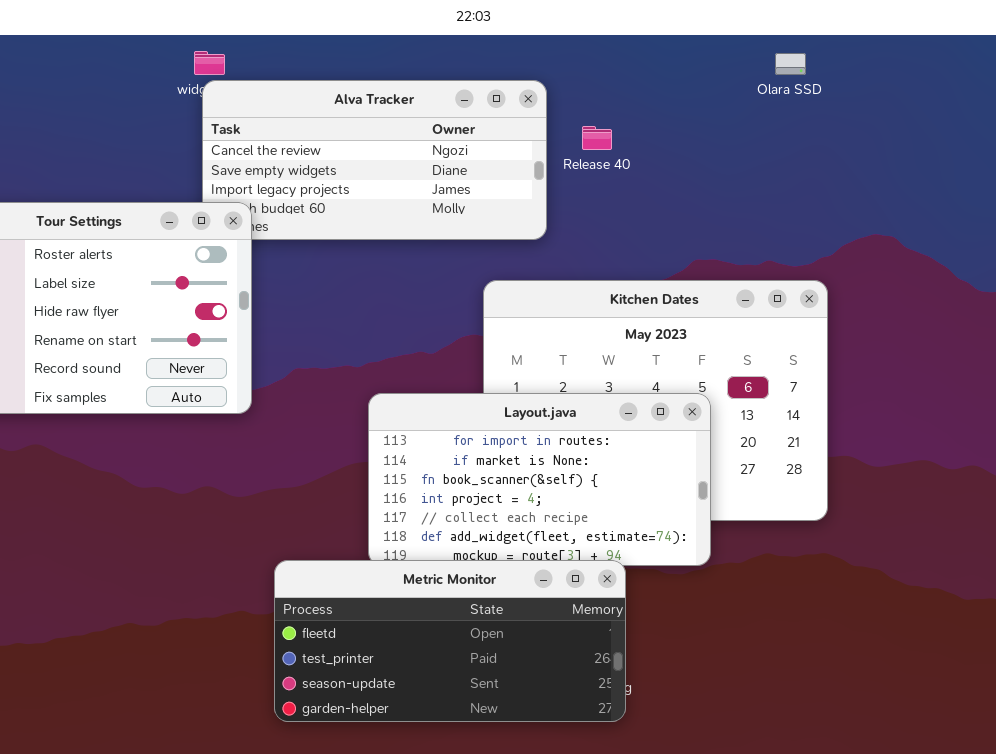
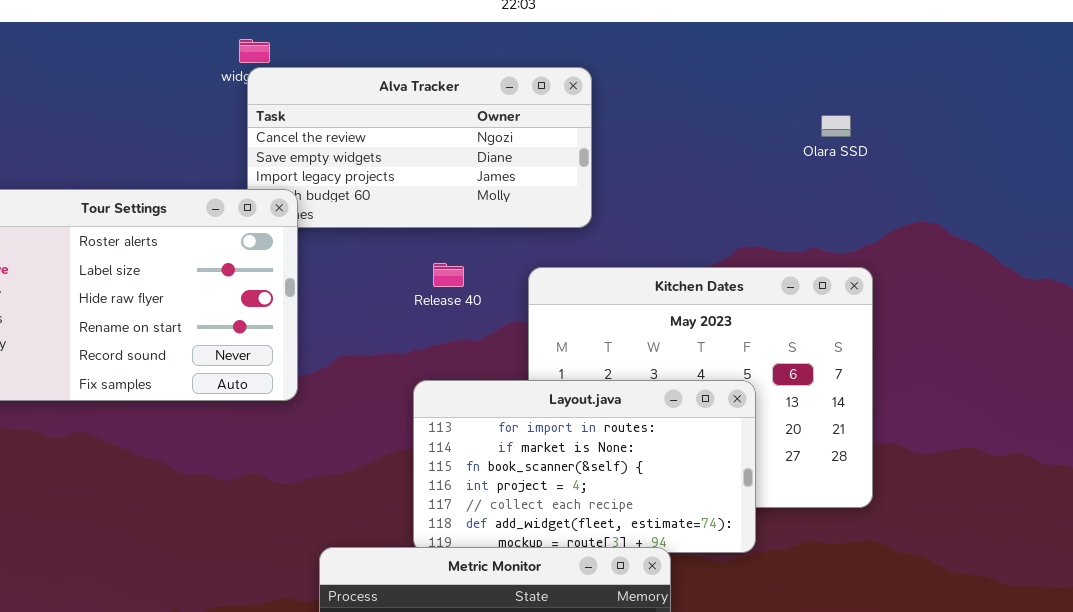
Olara SSD: [775,53,806,75] -> [821,115,851,137], moved
Release 40: [582,126,612,150] -> [433,263,464,287], moved

